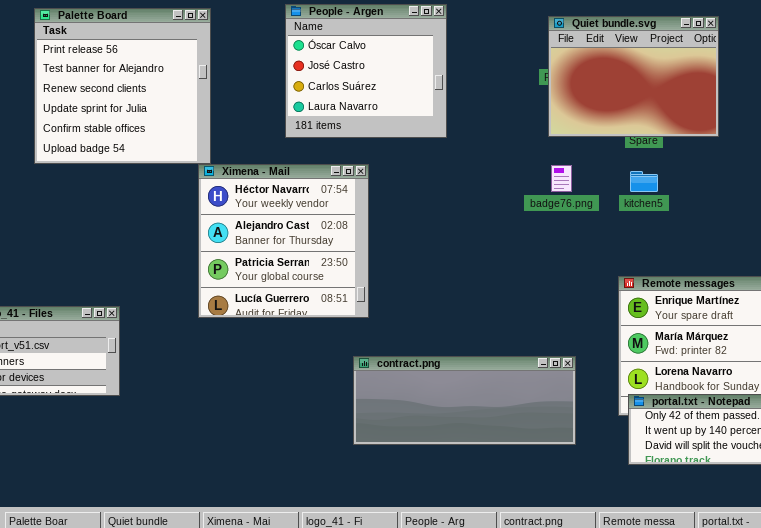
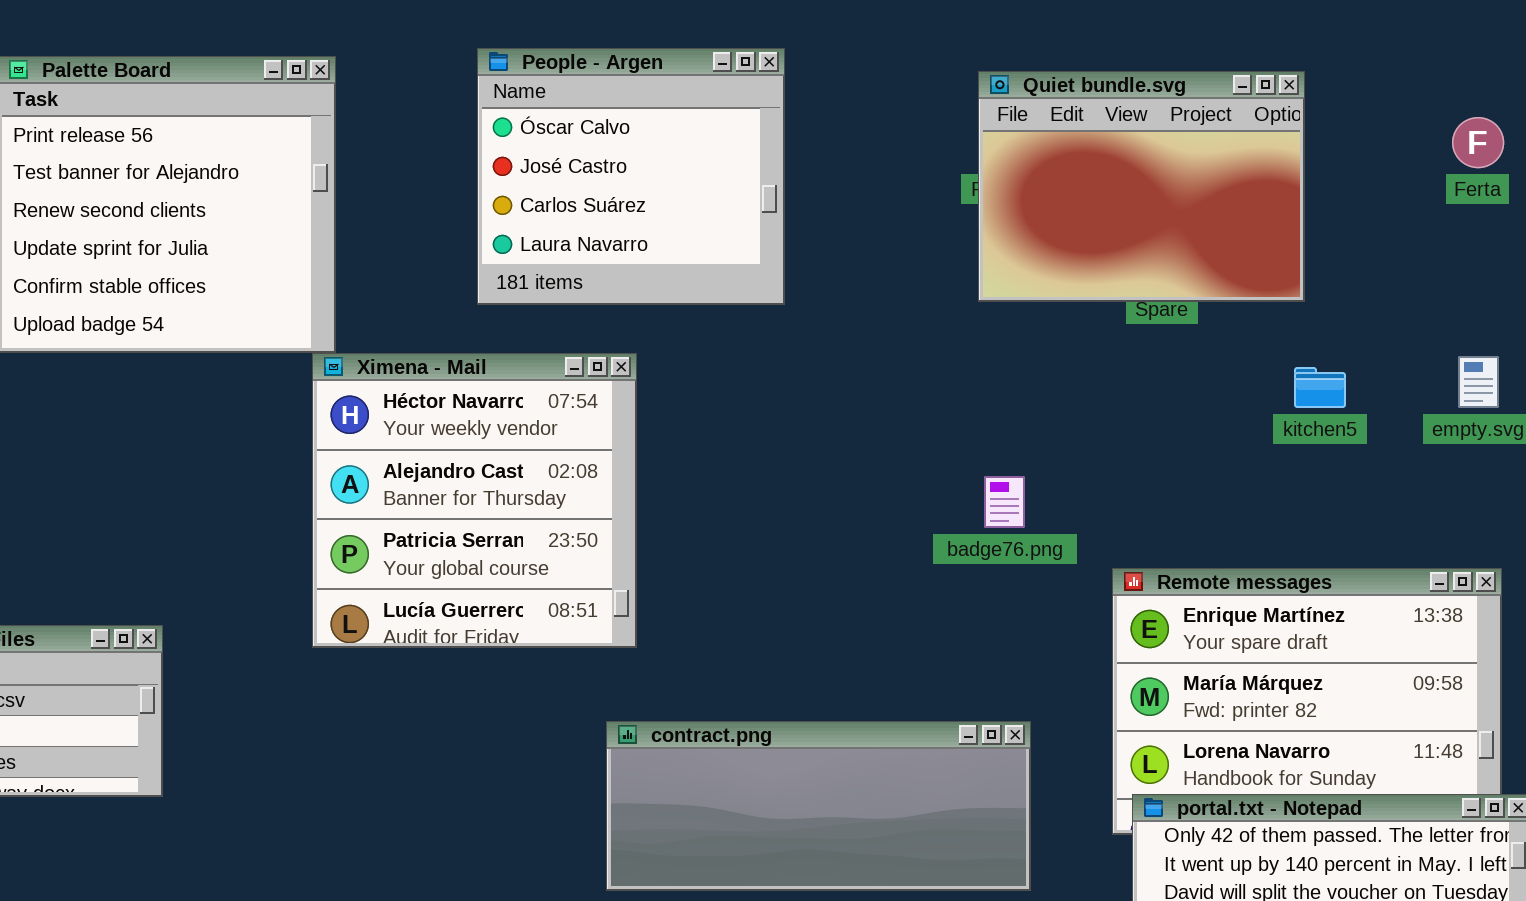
badge76.png: [551,165,572,192] -> [984,476,1025,528], moved
kitchen5: [630,171,658,192] -> [1294,367,1346,408], moved

